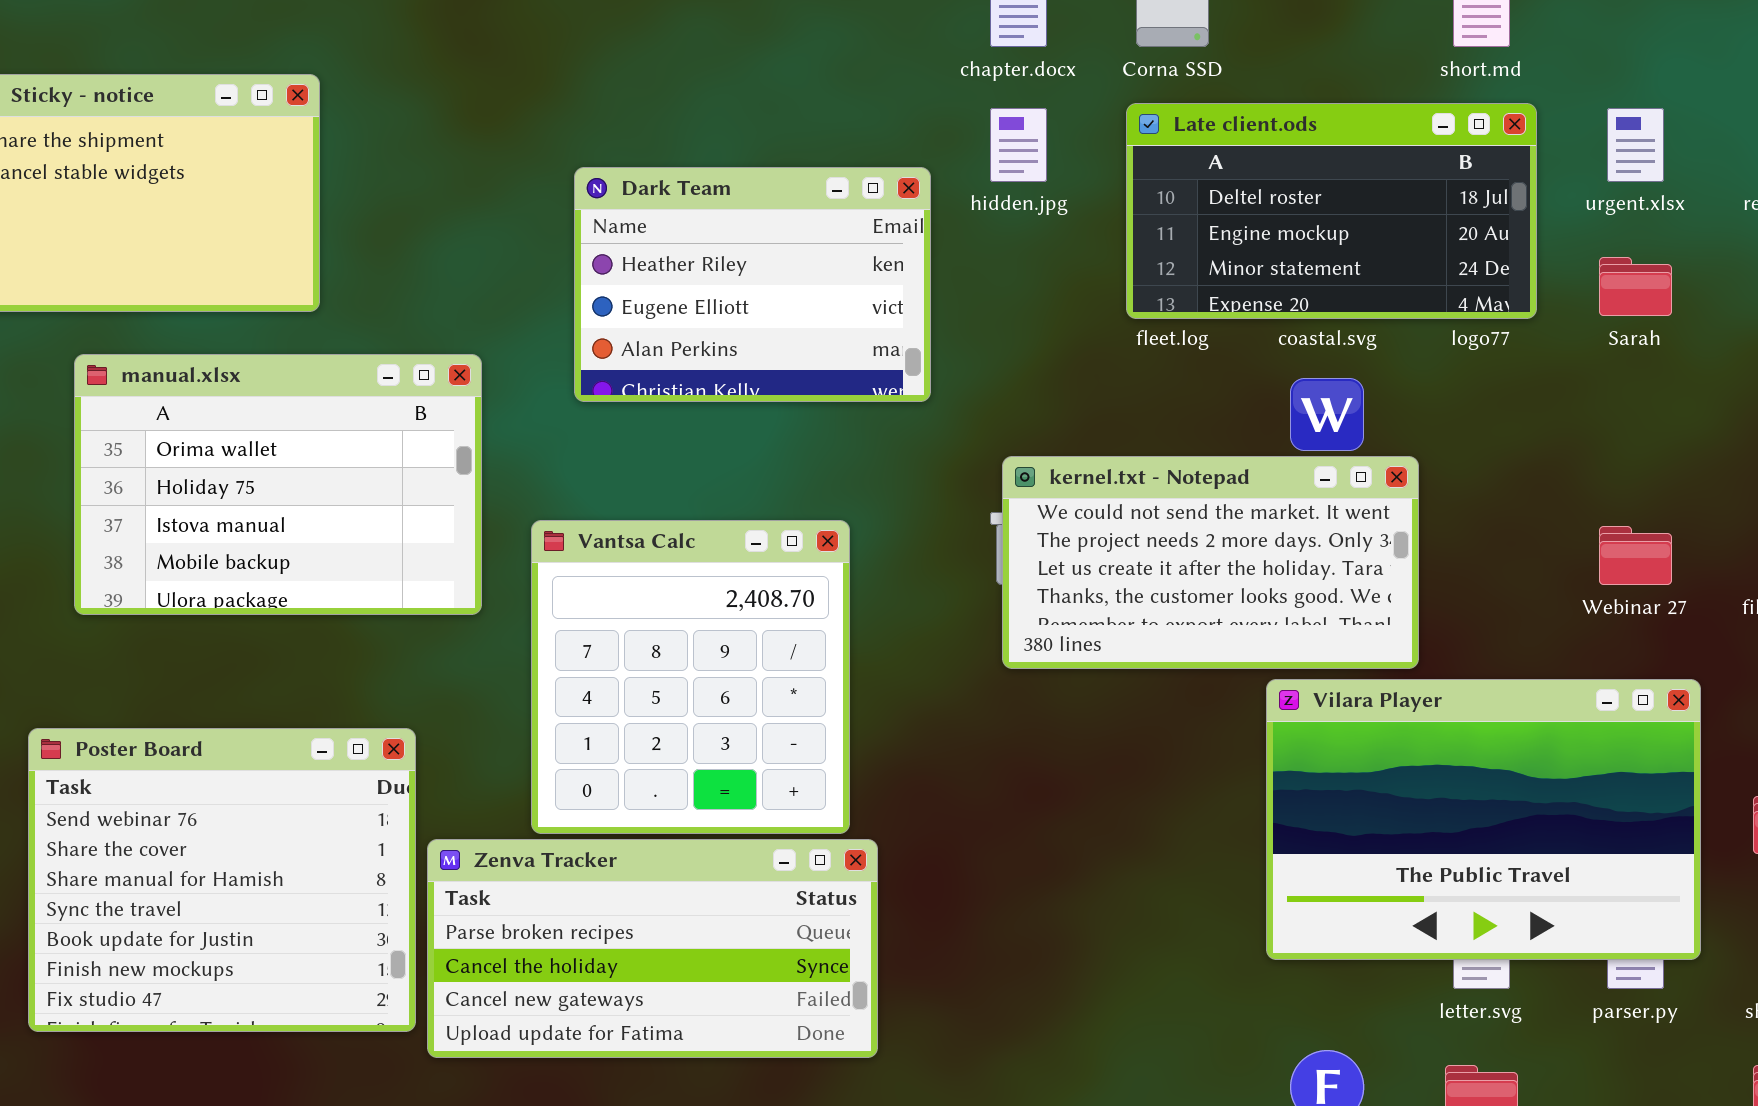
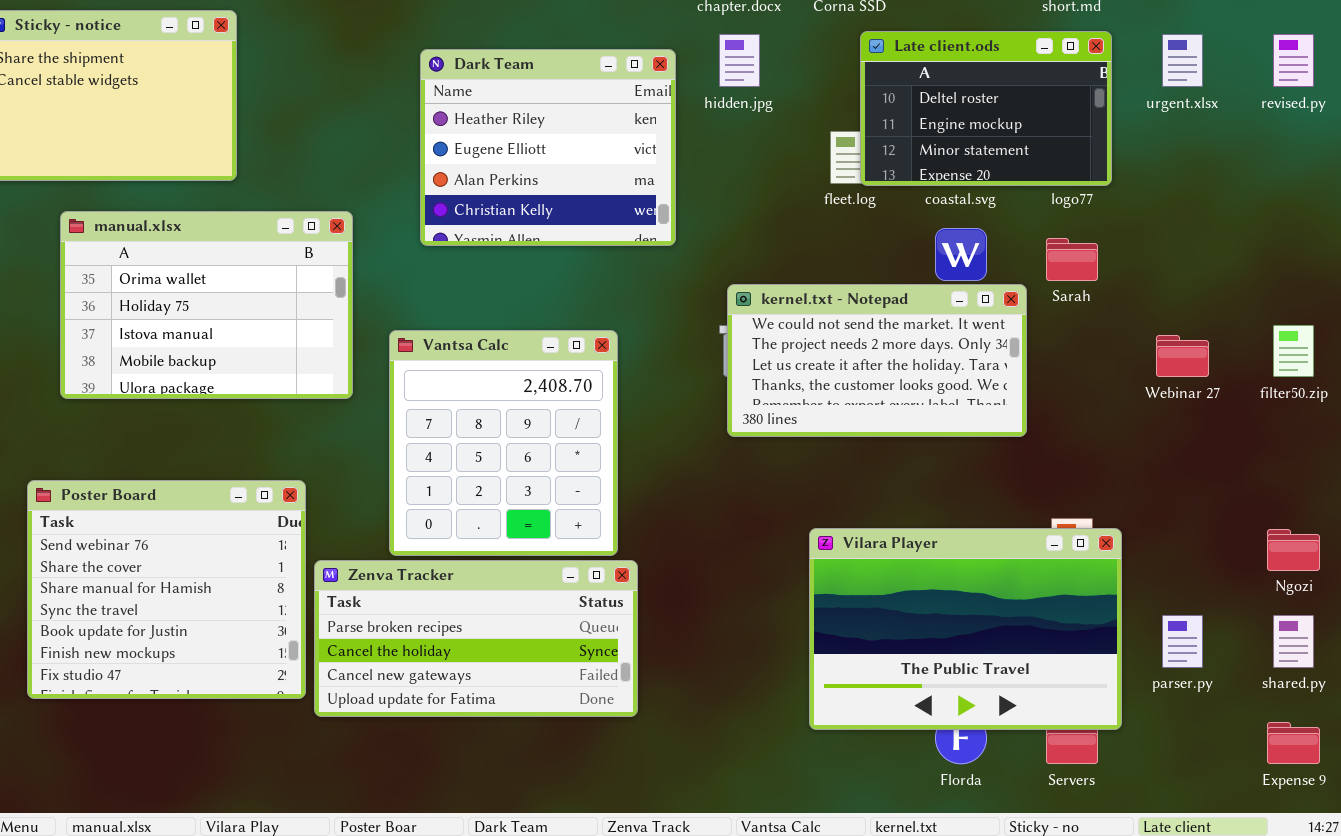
Late client.ods: [1126,103,1537,319] -> [860,31,1112,186], resized
Dark Team: [574,167,931,402] -> [420,49,676,246], resized
Sarah: [1599,257,1672,316] -> [1046,238,1098,281], moved
Vilara Player: [1266,679,1701,960] -> [809,528,1122,730], moved

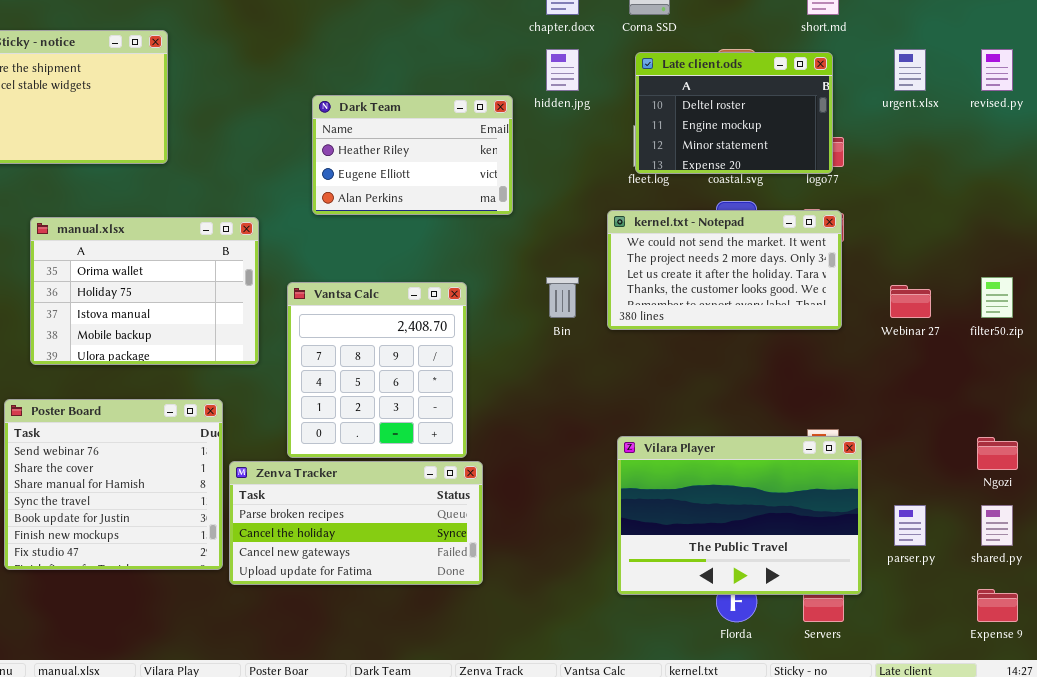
Late client.ods: [860,31,1112,186] -> [635,52,833,174], moved
Dark Team: [420,49,676,246] -> [312,95,513,215], resized
manual.xlsx: [60,211,353,399] -> [30,217,259,365], moved
kernel.txt - Notepad: [727,284,1027,437] -> [607,210,842,330], moved

